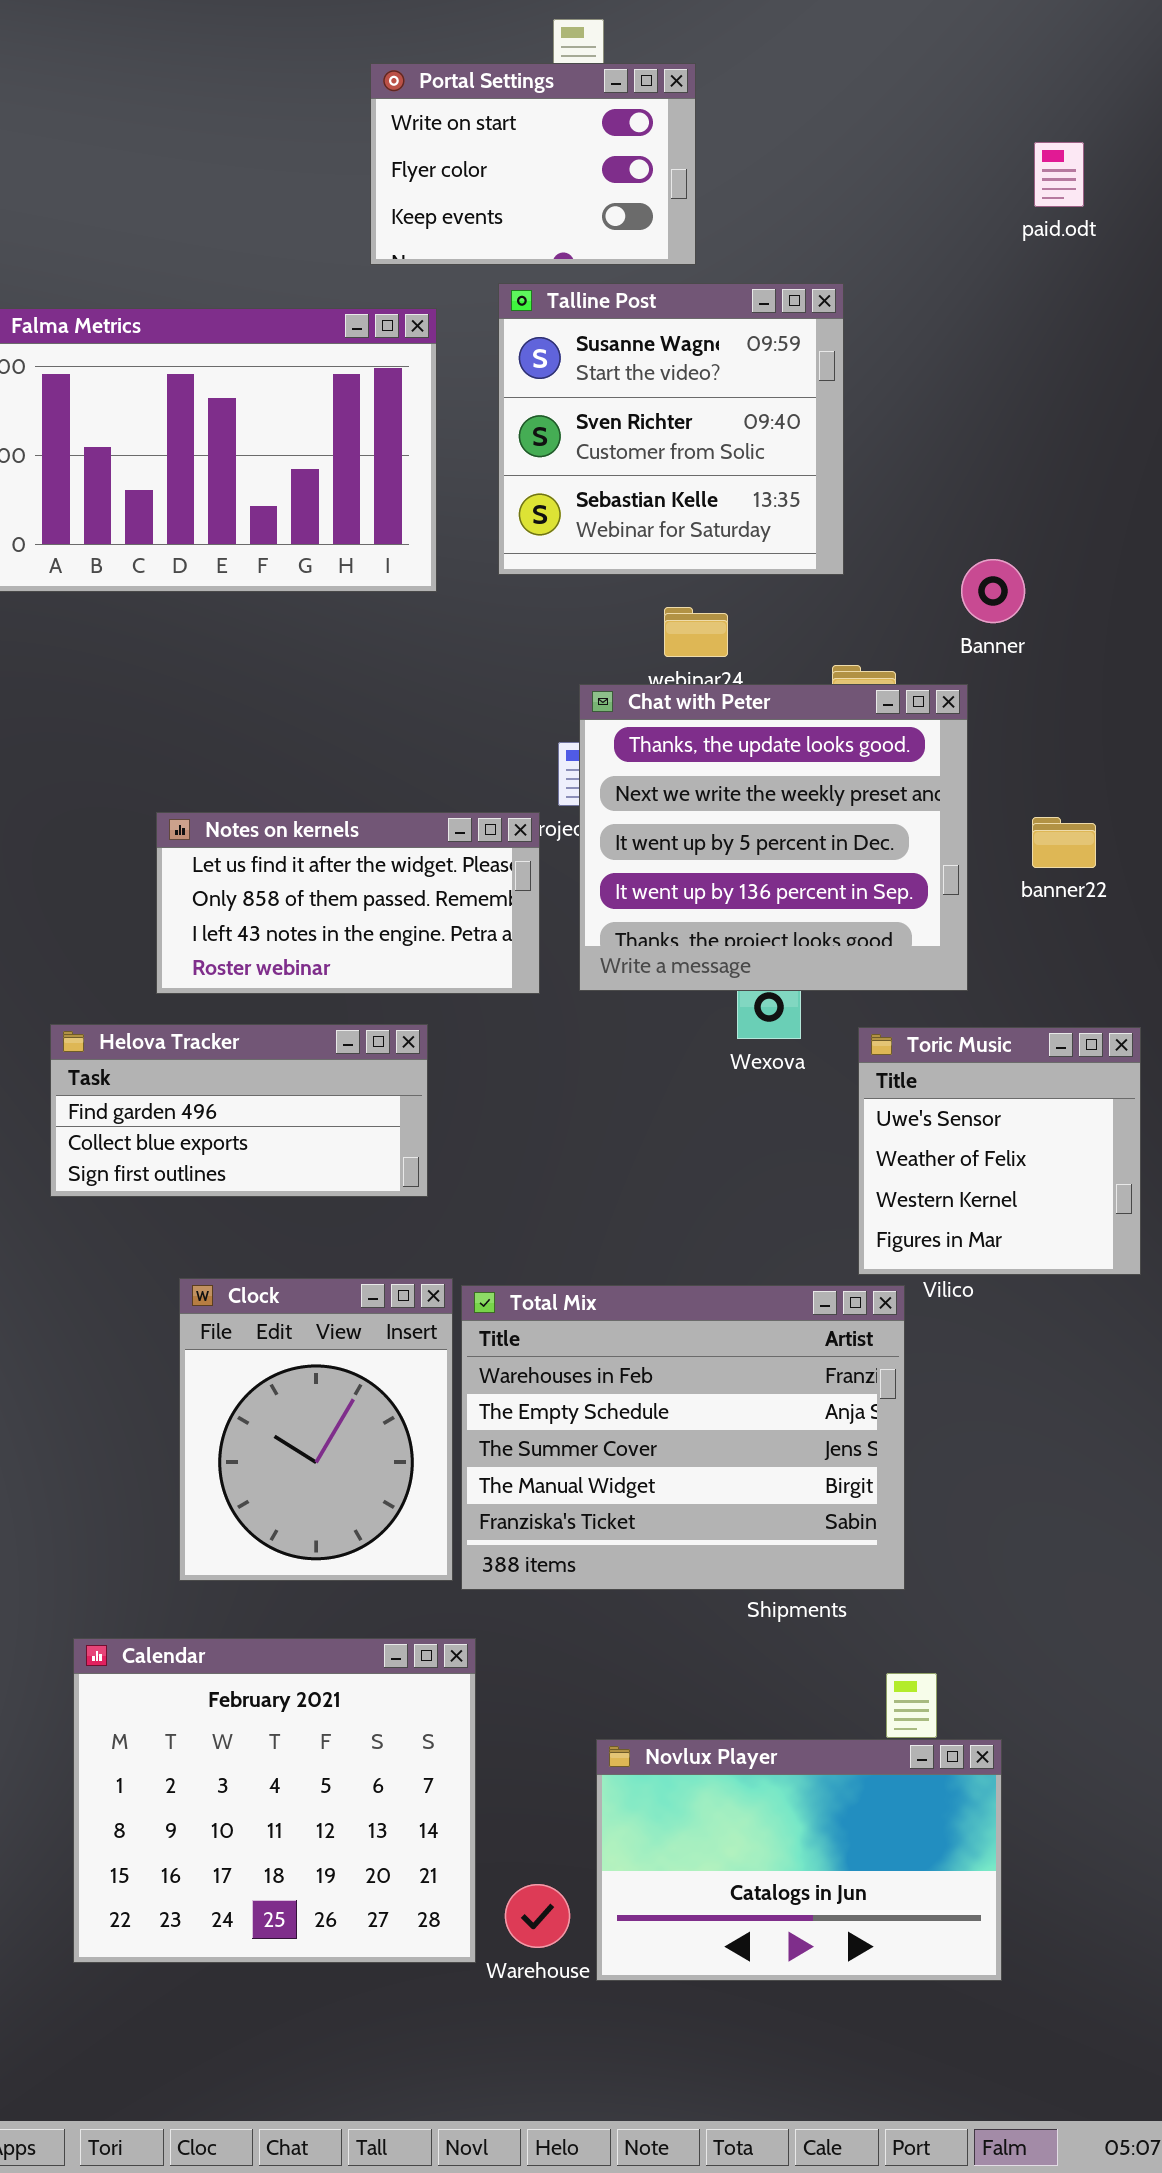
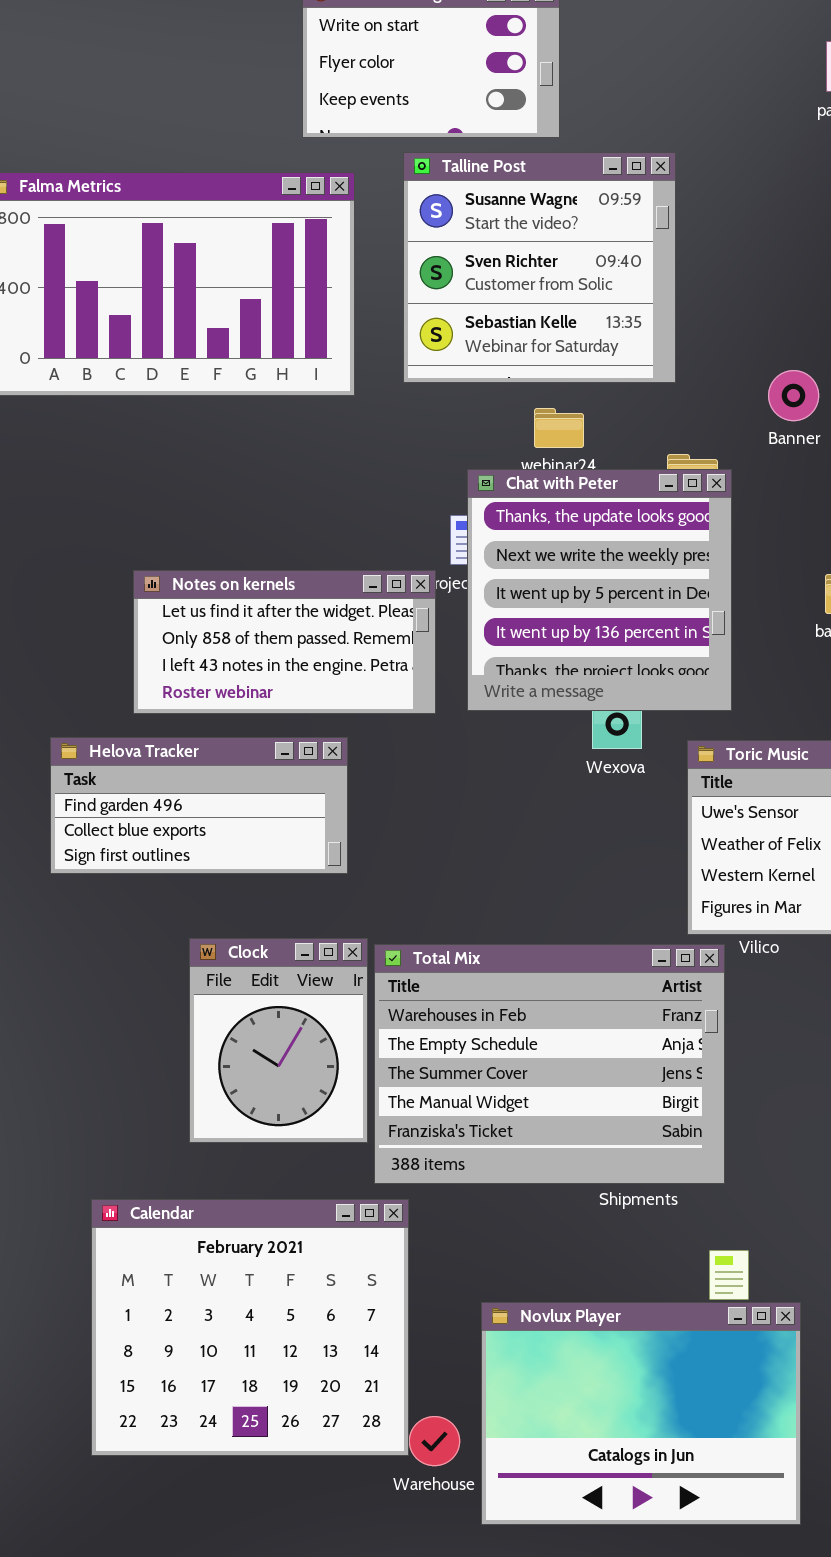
Chat with Peter: [579,684,968,991] -> [467,469,732,711], resized
Clock: [179,1278,453,1581] -> [189,938,368,1143], resized
Calendar: [73,1638,476,1963] -> [91,1199,409,1456], moved
Novlux Player: [596,1739,1002,1981] -> [481,1302,801,1525], resized

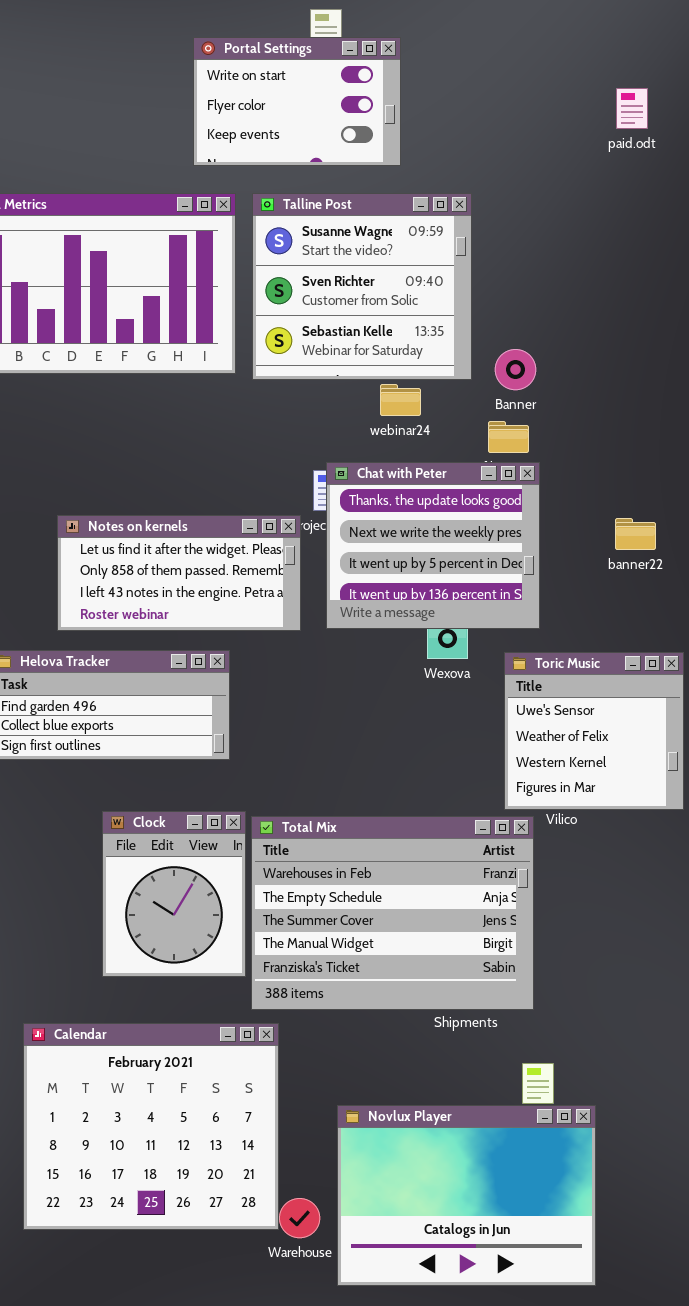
Talline Post: [403,152,676,383] -> [252,193,472,380], moved
Banner: [768,370,819,421] -> [495,349,536,390], moved
Chat with Peter: [467,469,732,711] -> [326,462,540,629], resized

